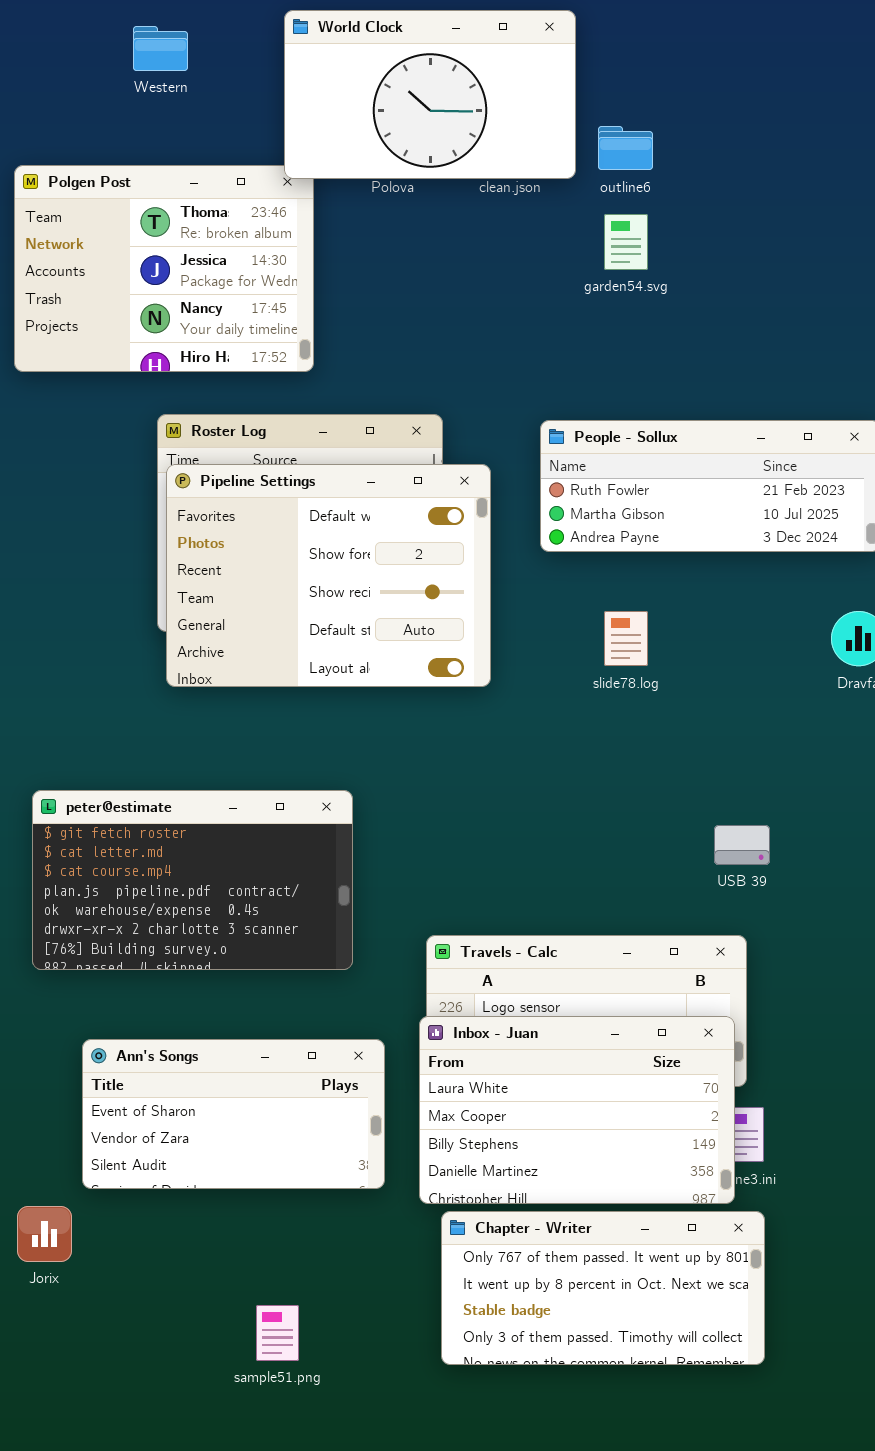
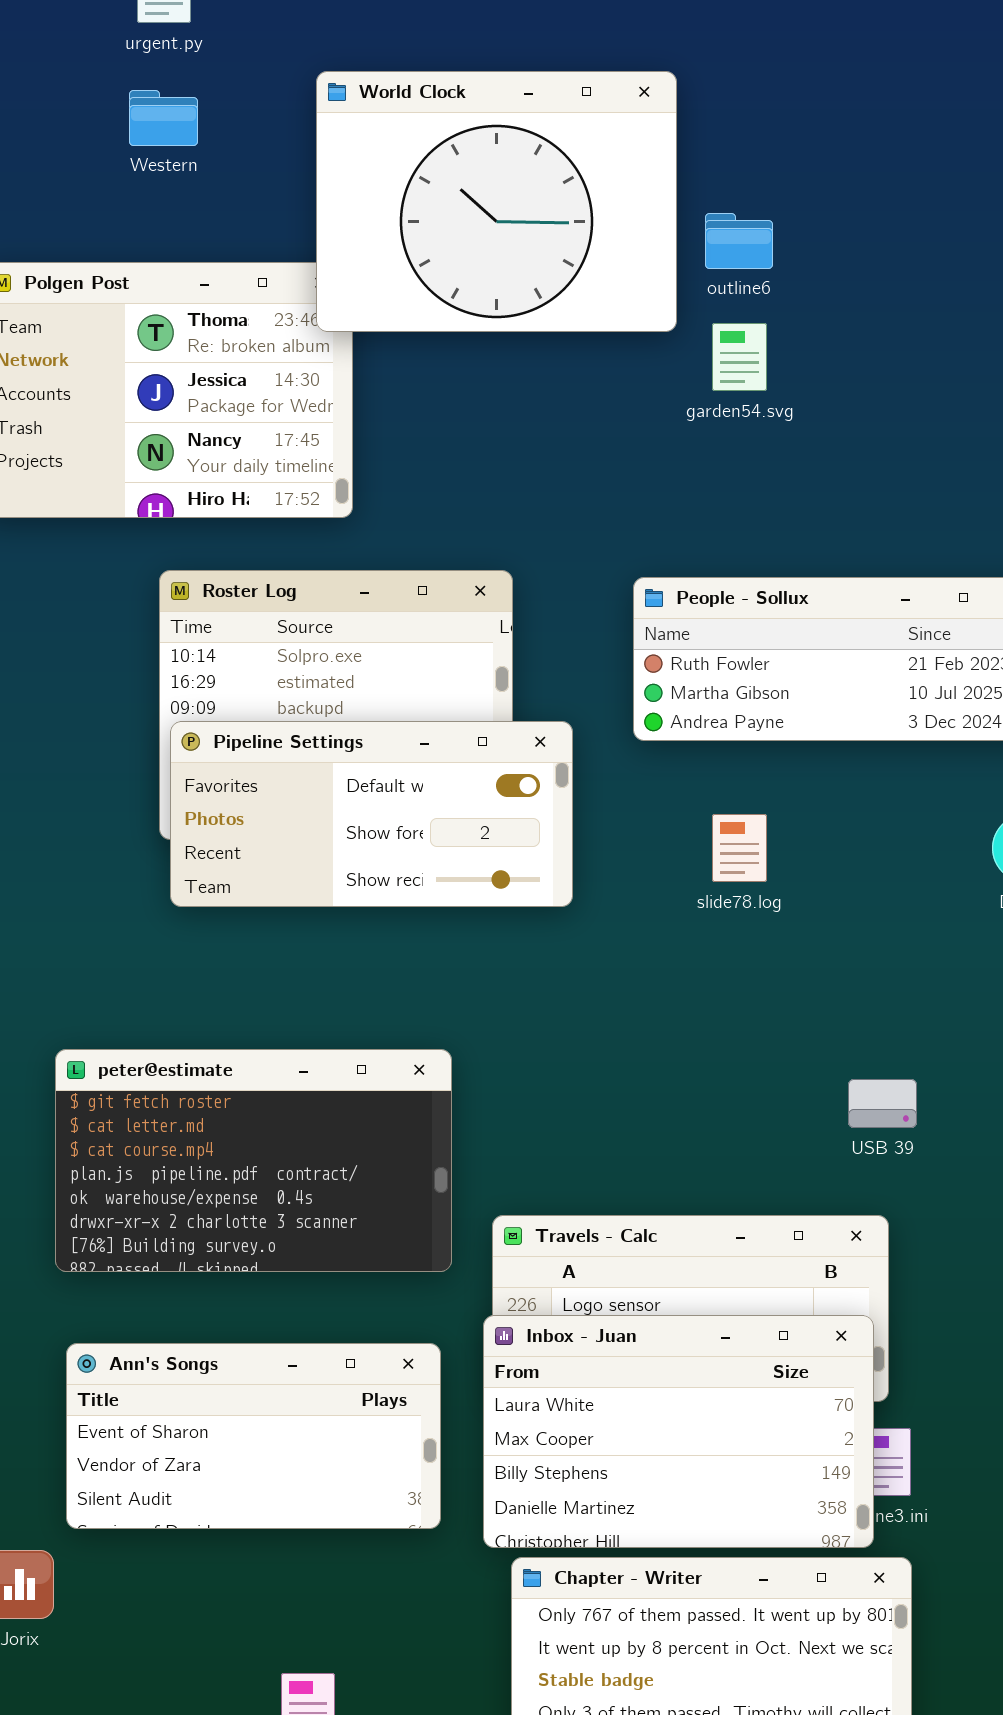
World Clock: [284,10,576,179] -> [316,71,677,332], resized
Pipeline Settings: [166,464,491,687] -> [170,721,573,907], resized
peter@estimate: [32,790,353,970] -> [55,1049,452,1272], moved

